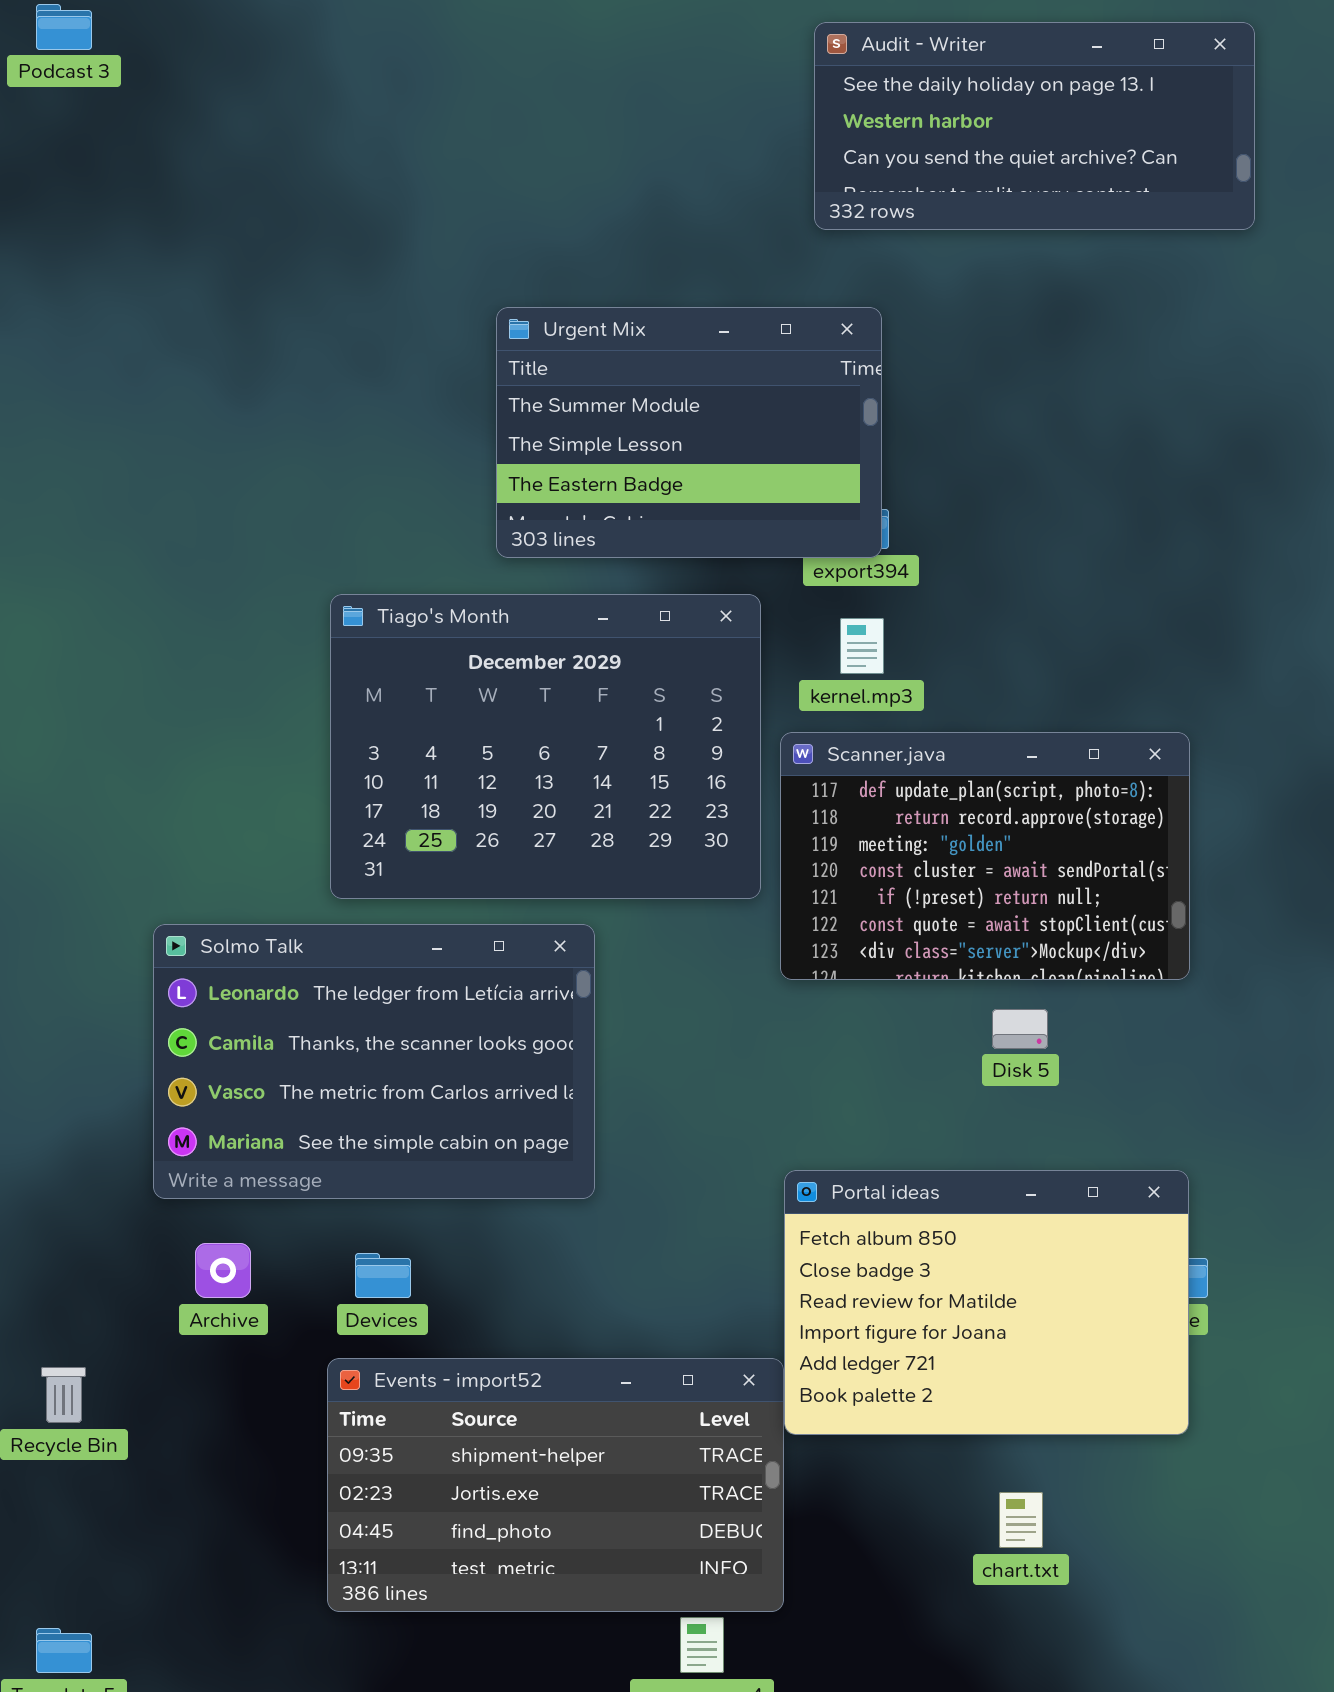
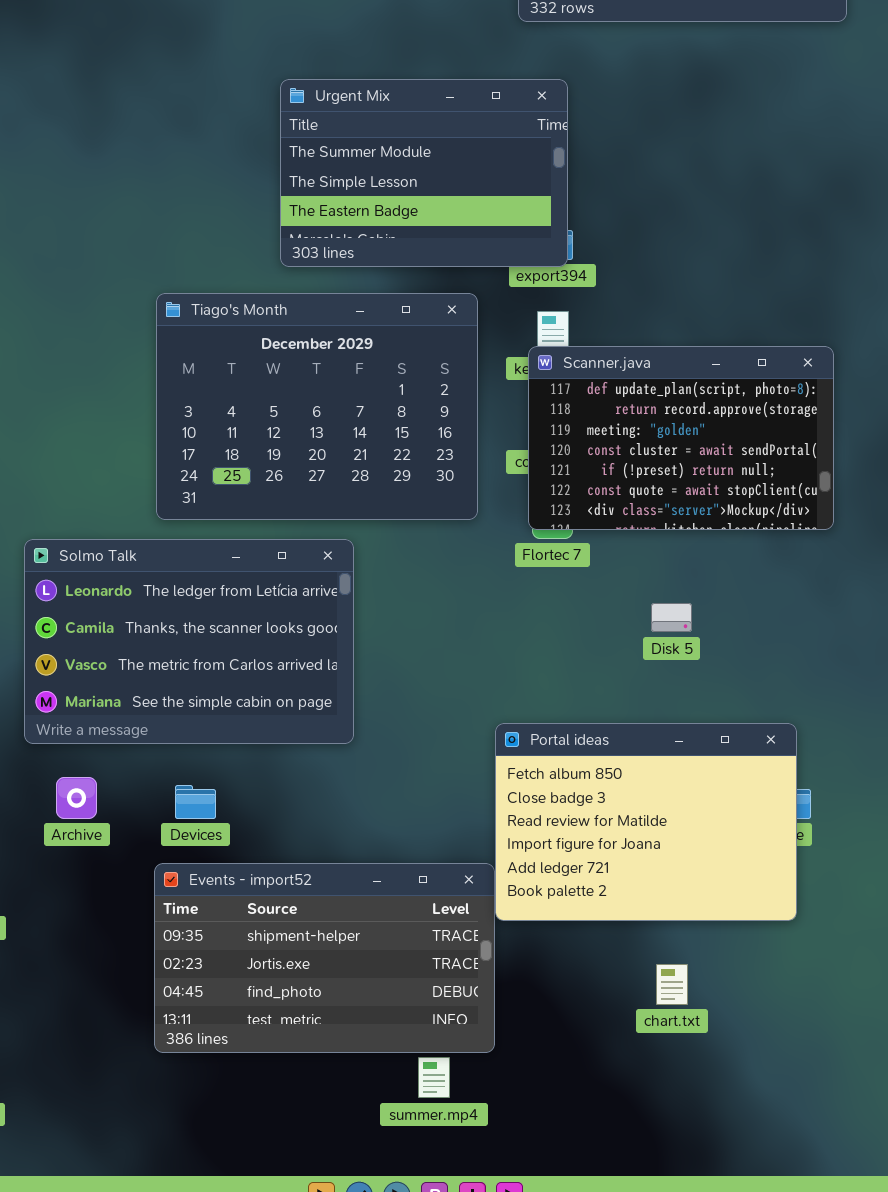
Scanner.java: [780,732,1190,980] -> [528,346,834,530], moved

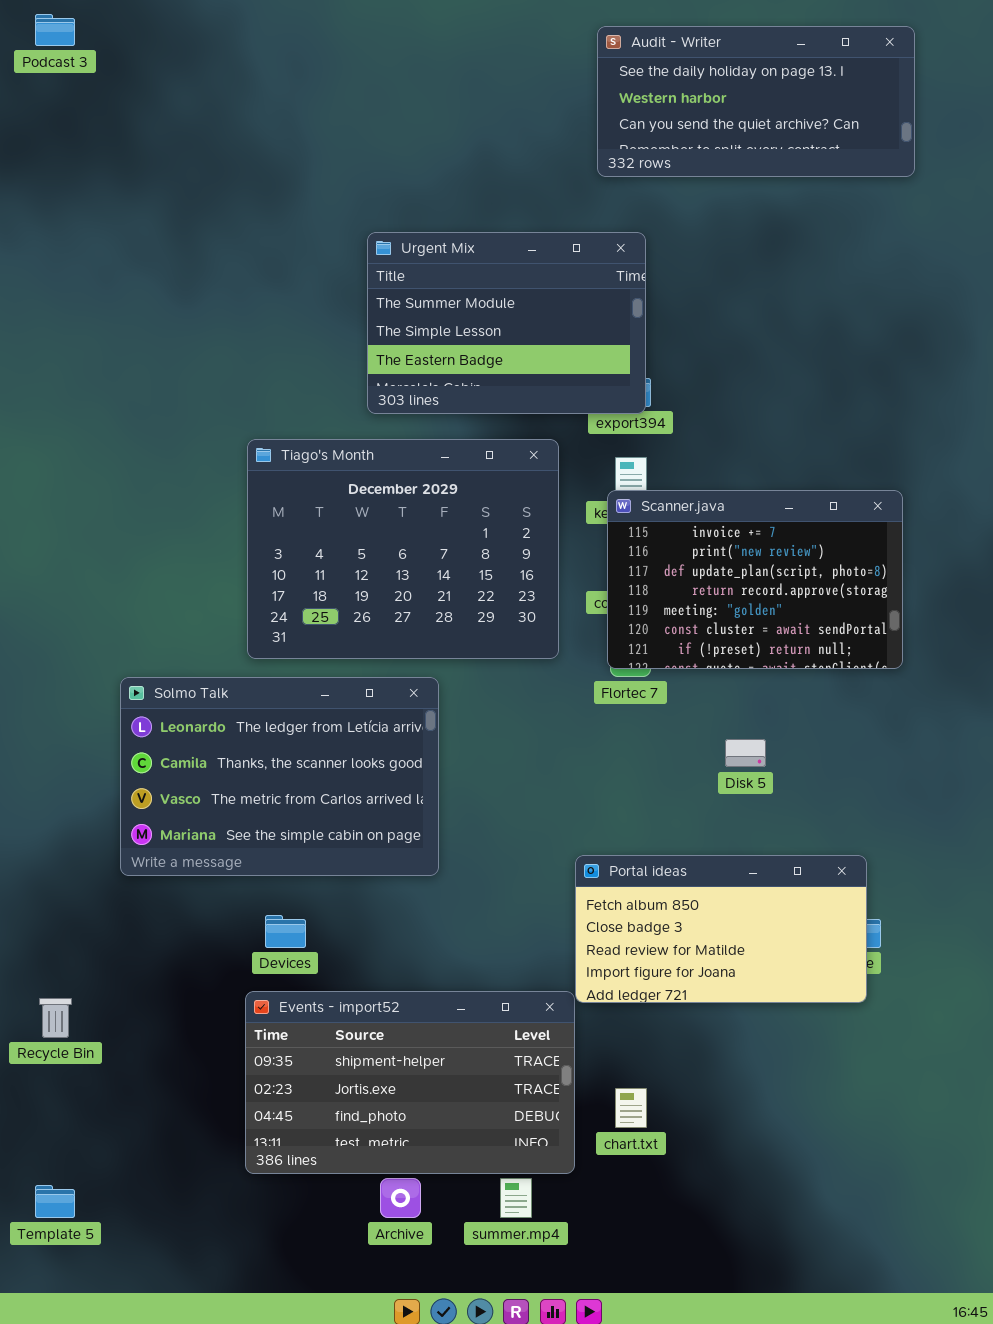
Scanner.java: [528,346,834,530] -> [607,490,903,669], scrolled up 2 rows
Portal ideas: [495,723,797,921] -> [575,855,867,1003], resized
Archive: [56,777,97,819] -> [380,1178,421,1218], moved
chart.txt: [656,964,688,1005] -> [615,1088,647,1128], moved

